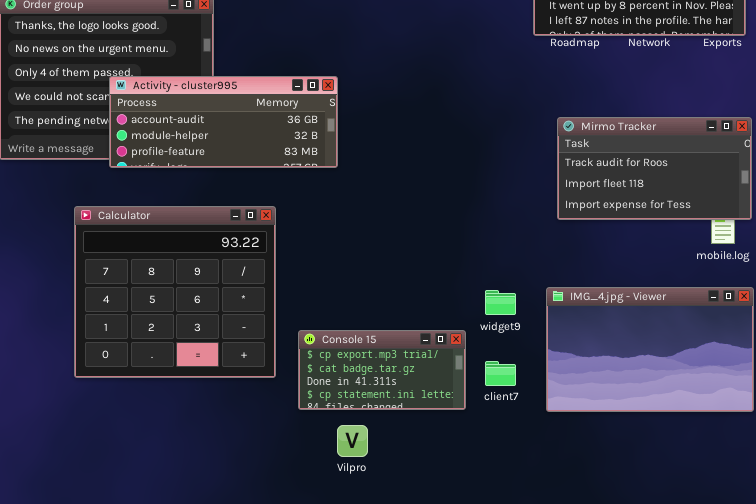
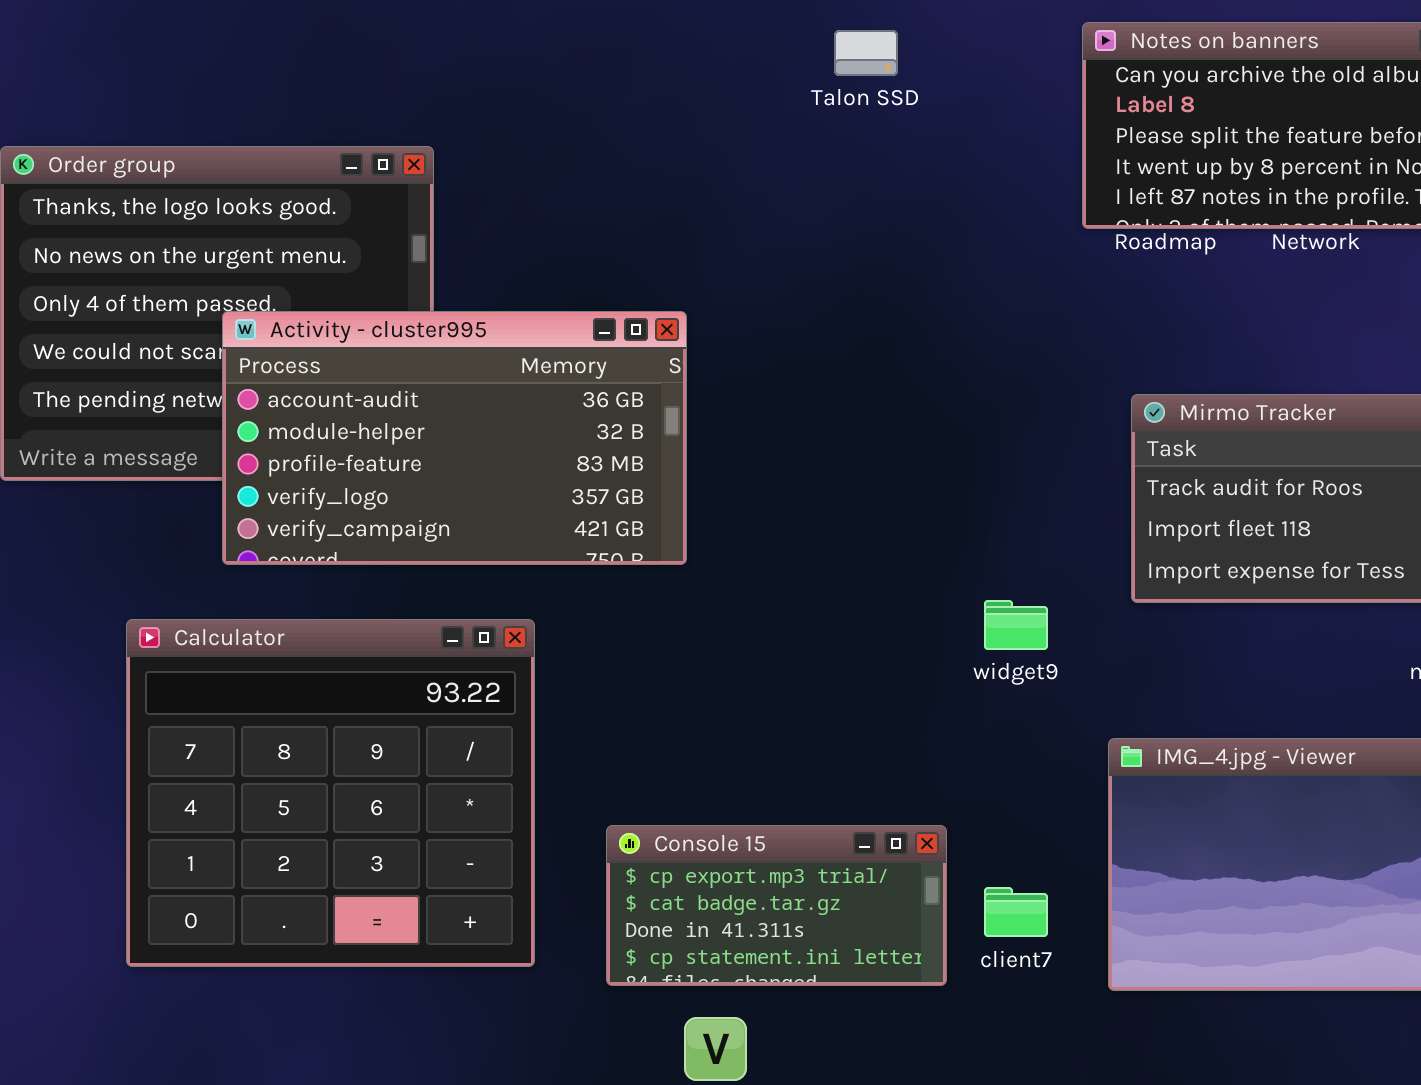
Activity - cluster995: [109,76,338,168] -> [222,311,687,565], resized
Calculator: [74,206,276,378] -> [126,619,535,967], moved
widget9: [485,290,516,315] -> [984,600,1048,650], moved

